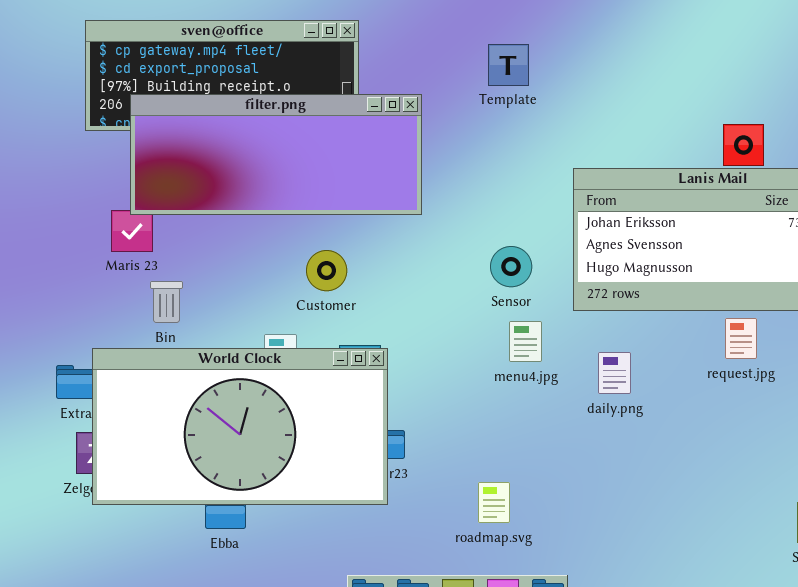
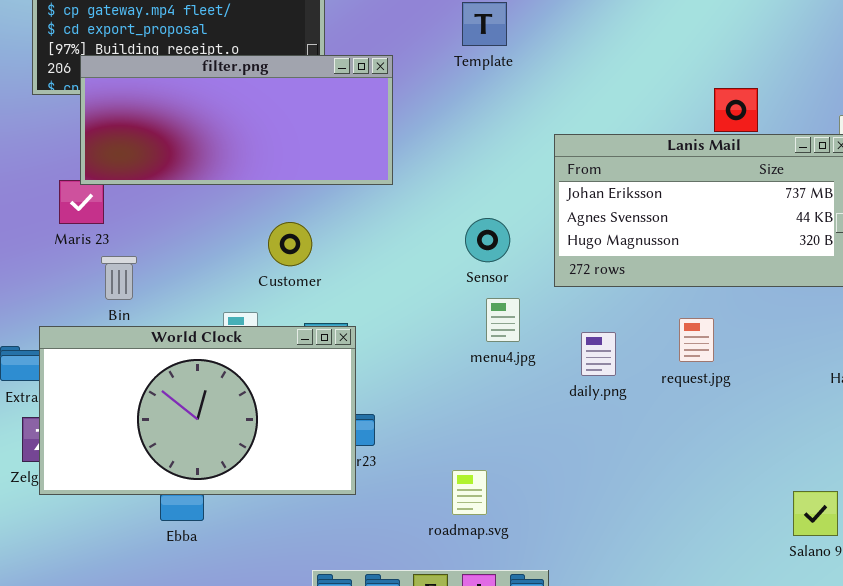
request.jpg: [725,318,757,359] -> [679,318,714,362], moved

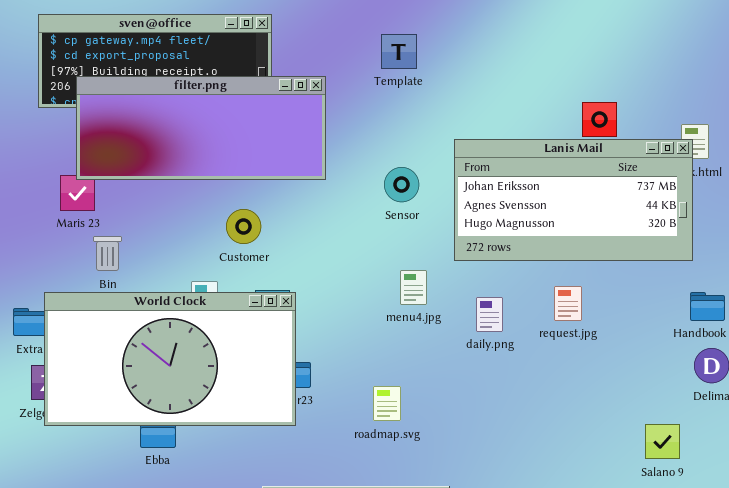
Sensor: [465,218,510,262] -> [384,167,419,202], moved
roadmap.svg: [452,470,487,515] -> [373,386,401,421], moved

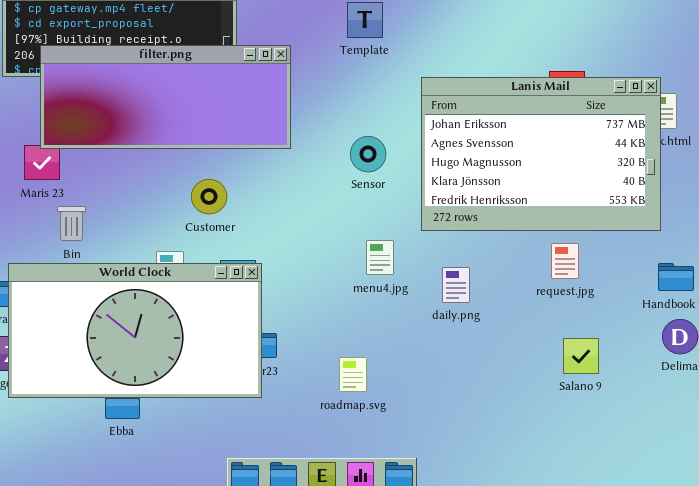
Lanis Mail: [454,139,693,261] -> [421,77,661,231], resized
request.jpg: [554,286,582,321] -> [551,243,579,279], moved
Salano 9: [645,424,680,459] -> [563,338,599,374], moved

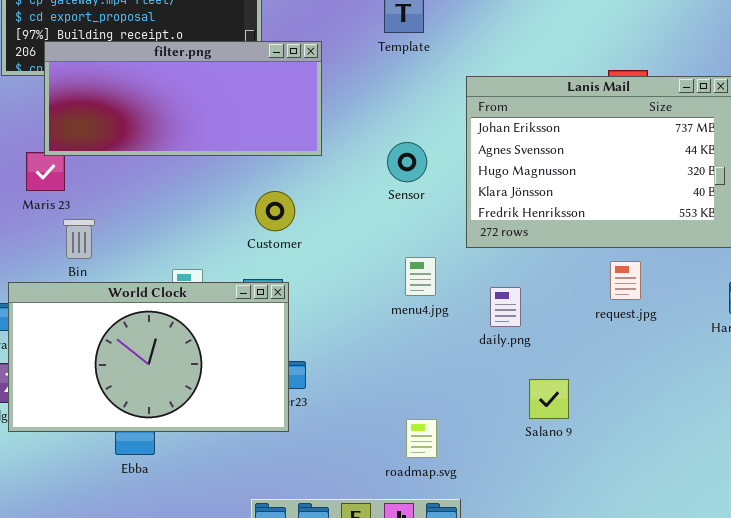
Customer: [191,179,227,214] -> [255,191,295,231], moved
Salano 9: [563,338,599,374] -> [529,379,569,419], moved
roadmap.svg: [339,357,367,392] -> [406,419,437,458], moved

